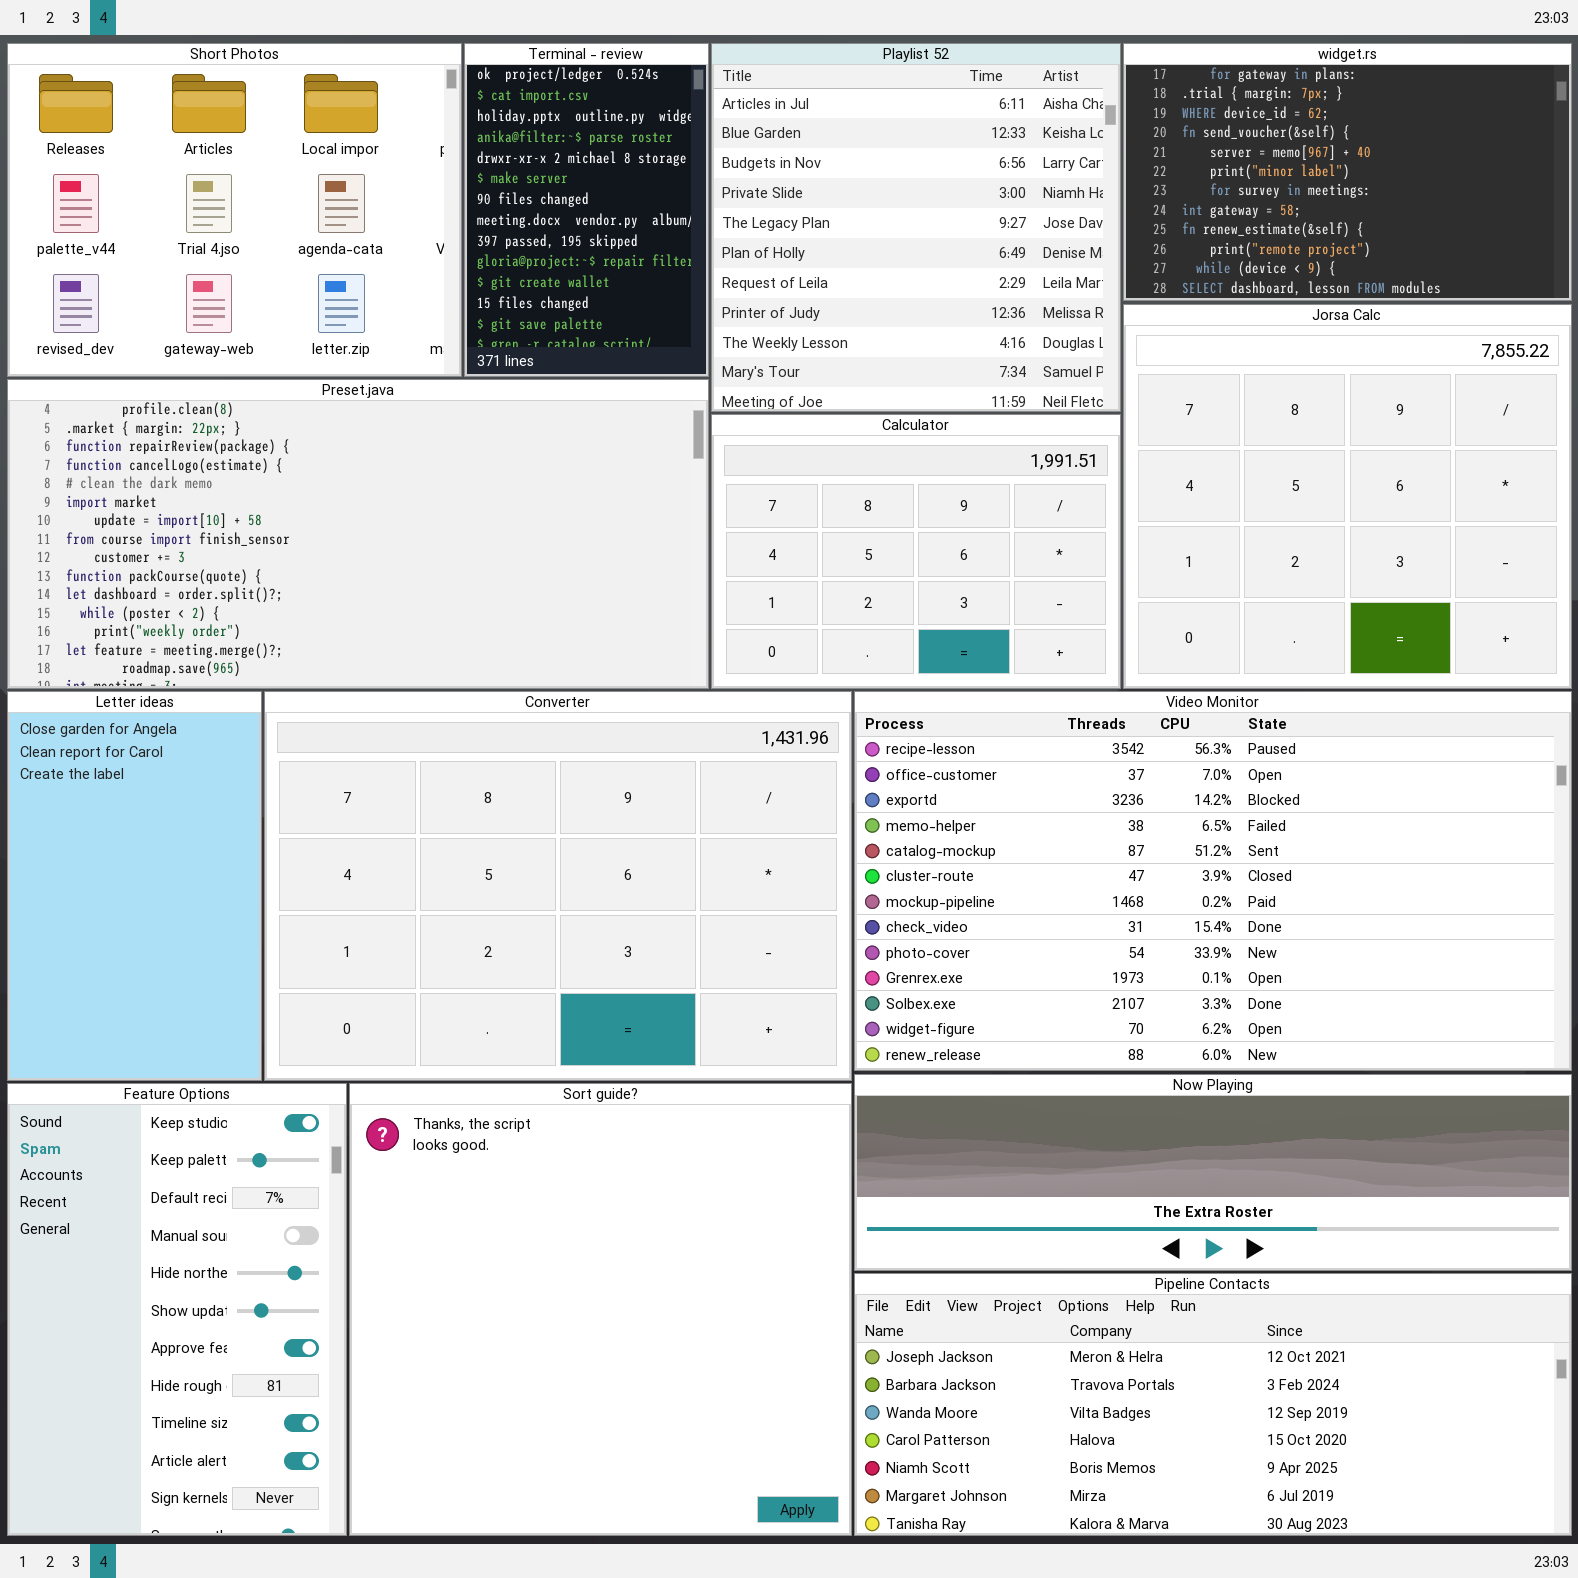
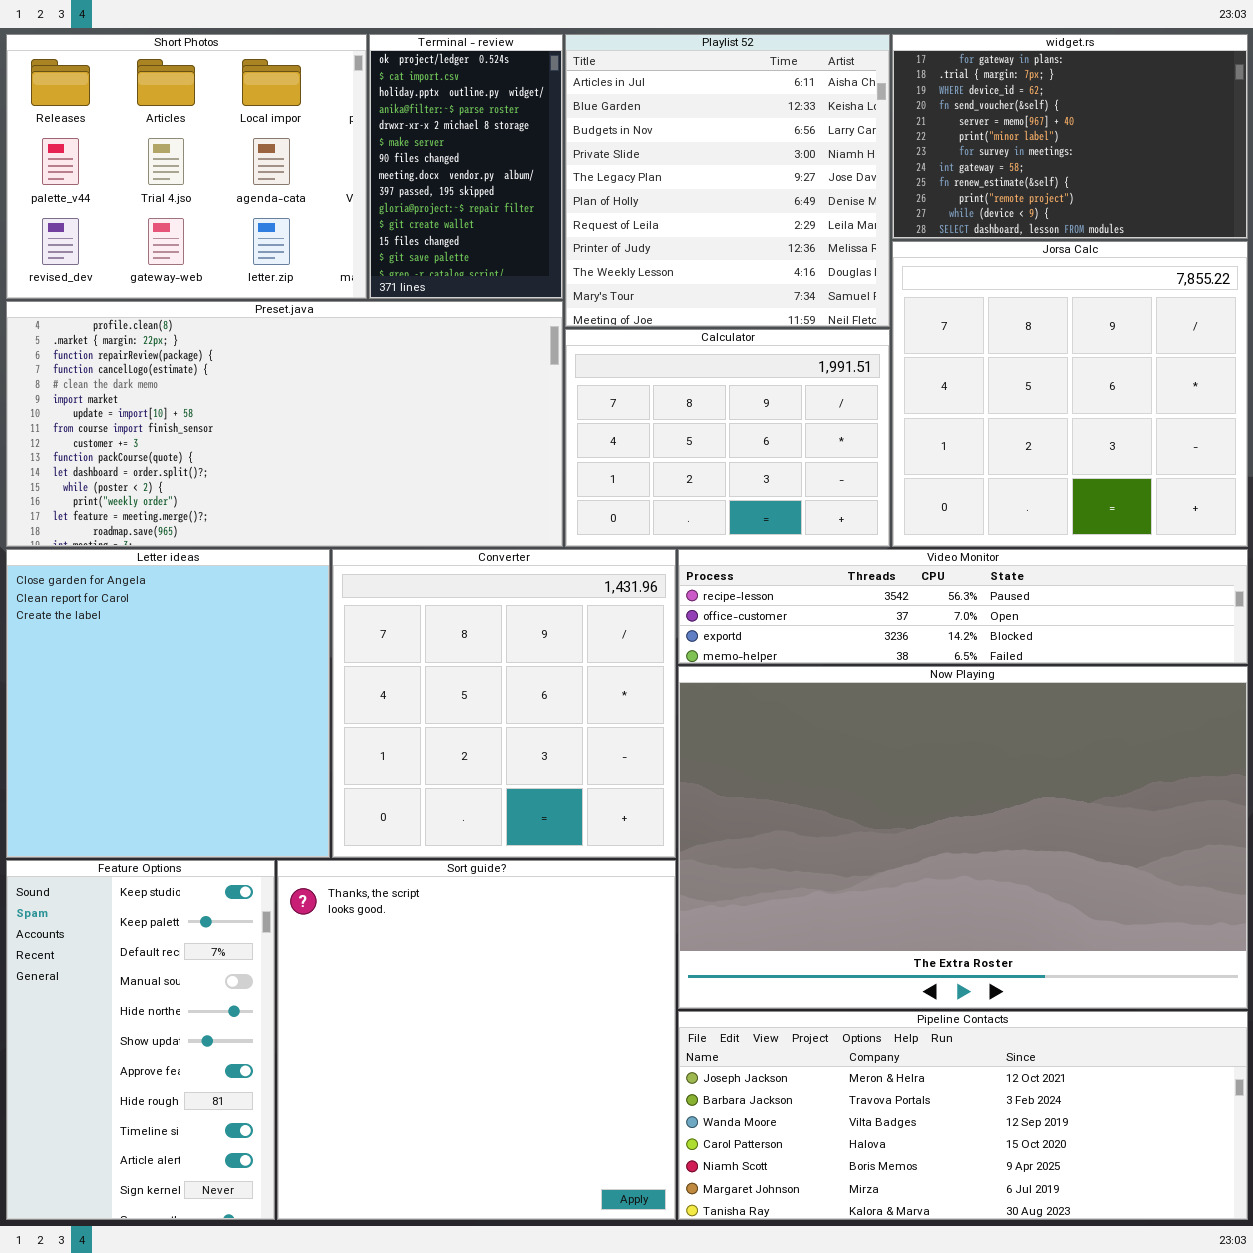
Letter ideas: [7,691,262,1081] -> [6,549,330,858], resized
Converter: [264,691,852,1081] -> [332,549,676,858], resized
Video Monitor: [854,691,1572,1071] -> [678,549,1248,664], resized
Now Playing: [854,1074,1572,1271] -> [678,666,1248,1009], resized

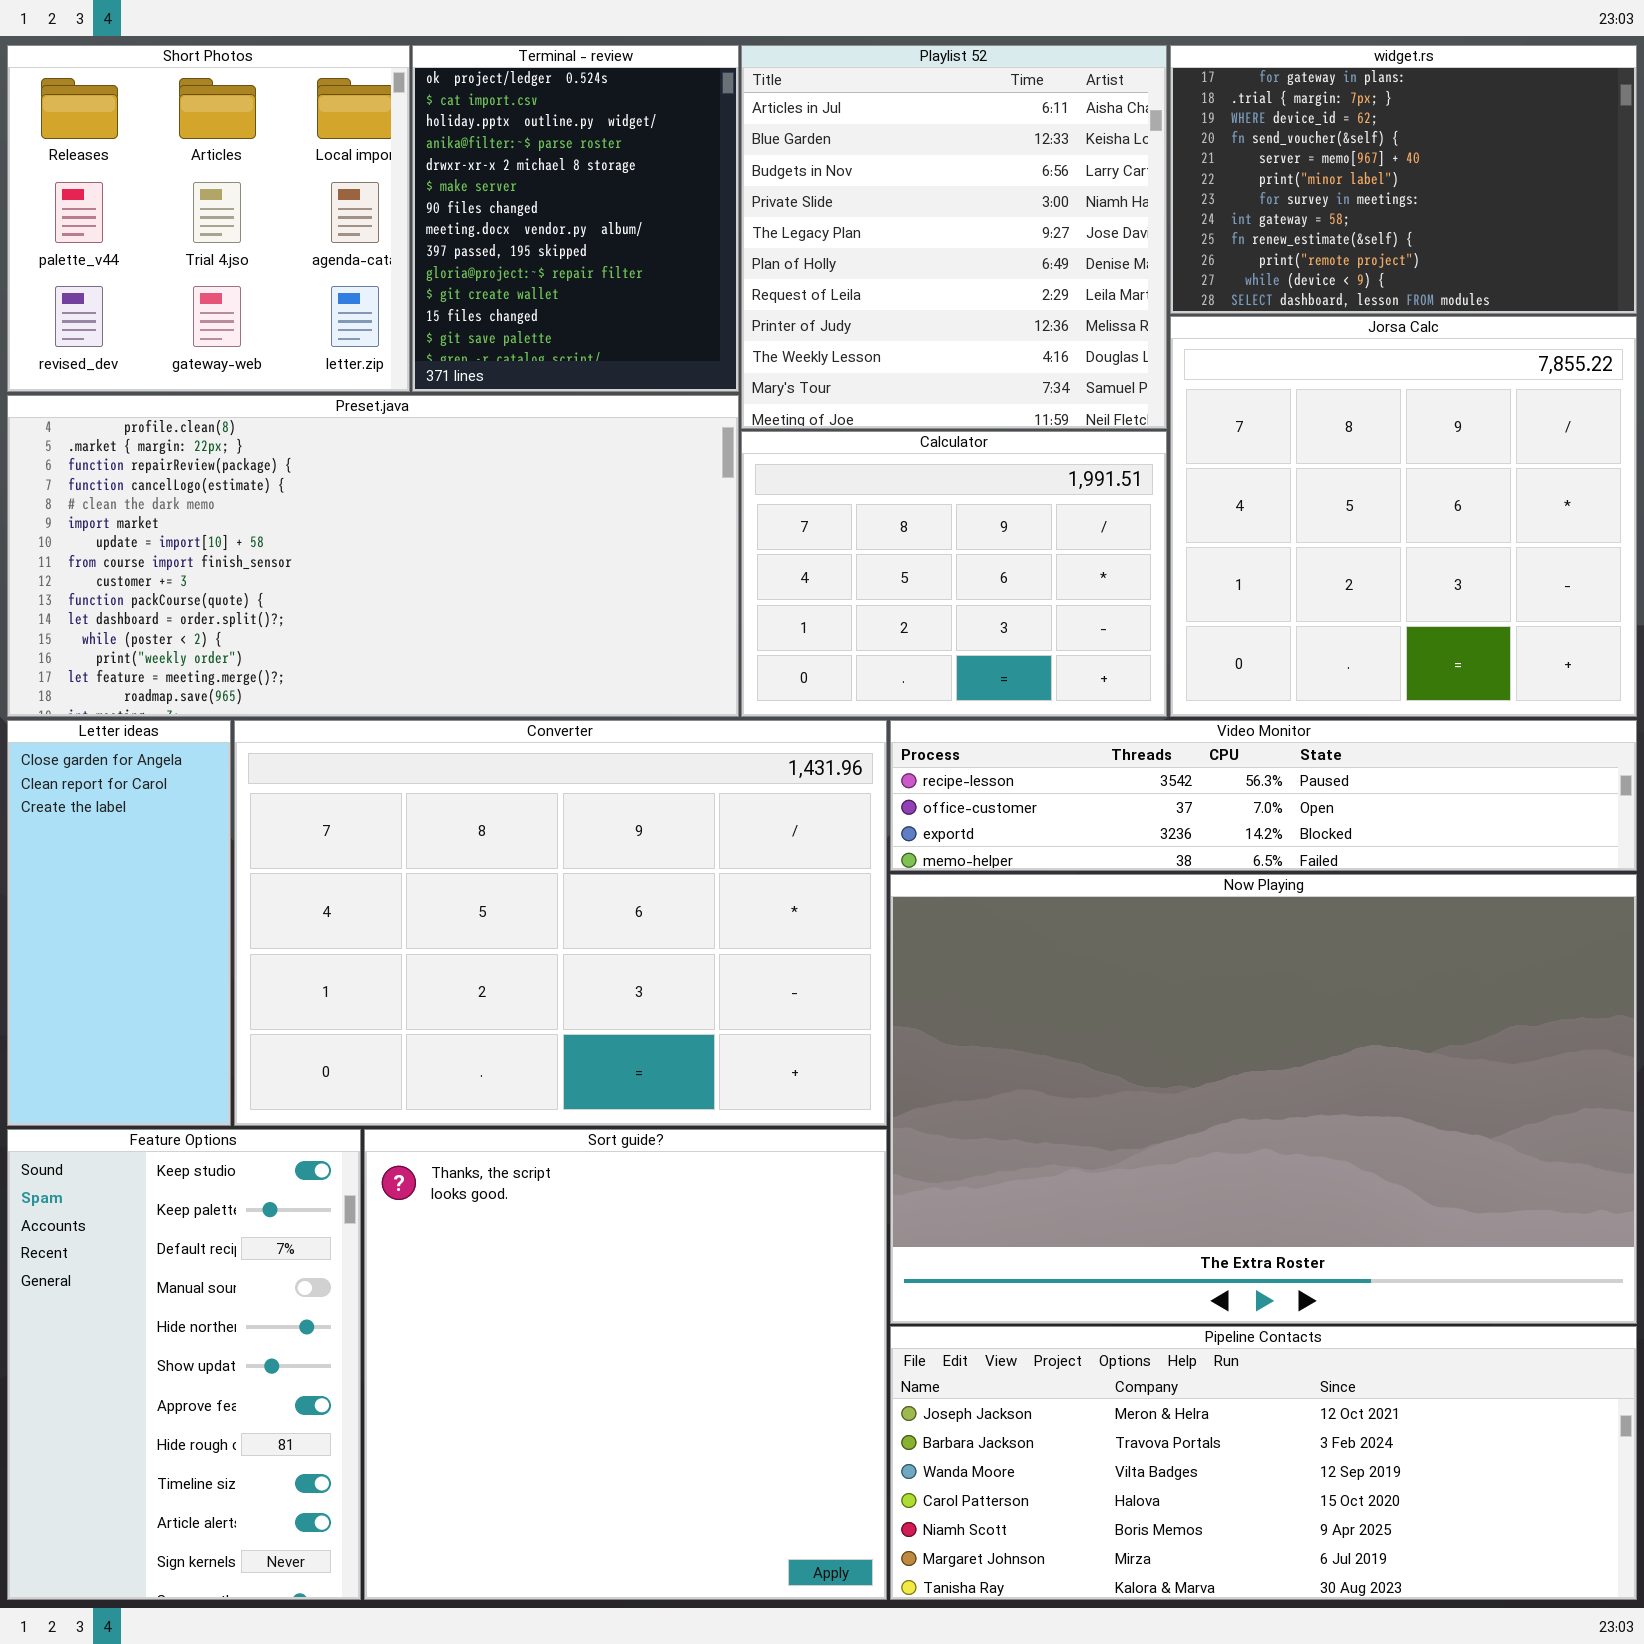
Short Photos: [6,34,367,299] -> [7,45,410,392], resized
Terminal - review: [369,34,563,299] -> [412,45,739,392], resized
Letter ideas: [6,549,330,858] -> [7,720,231,1126], resized
Converter: [332,549,676,858] -> [234,720,887,1126], resized

